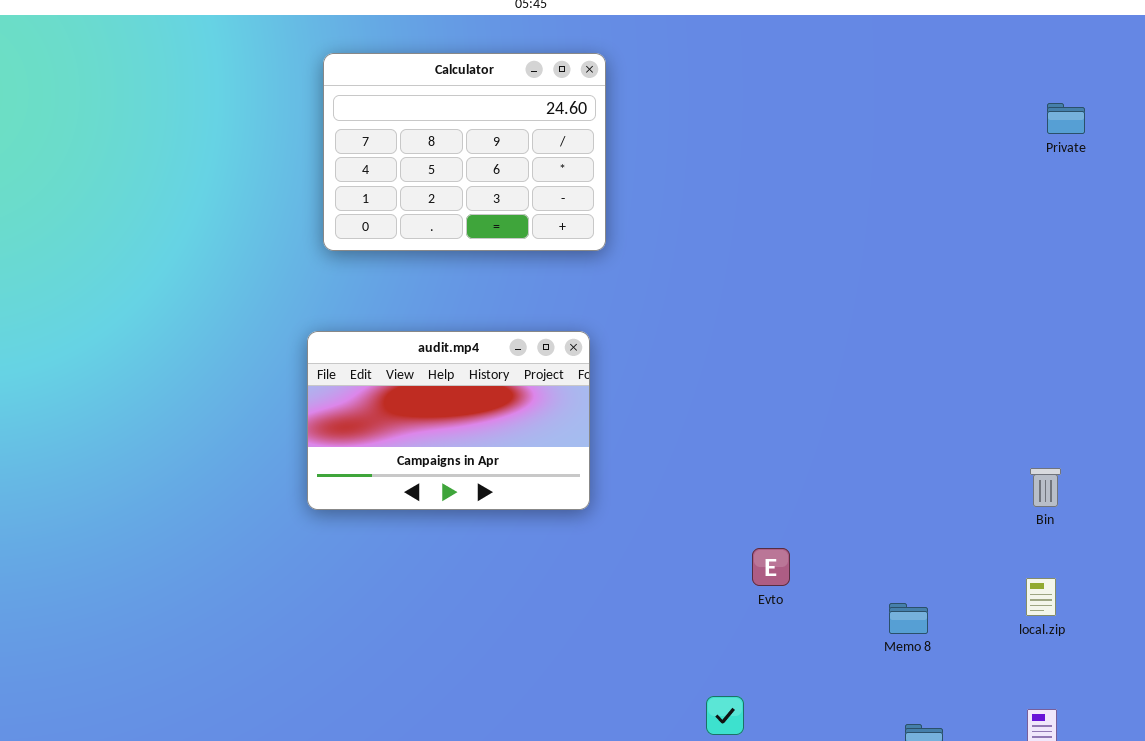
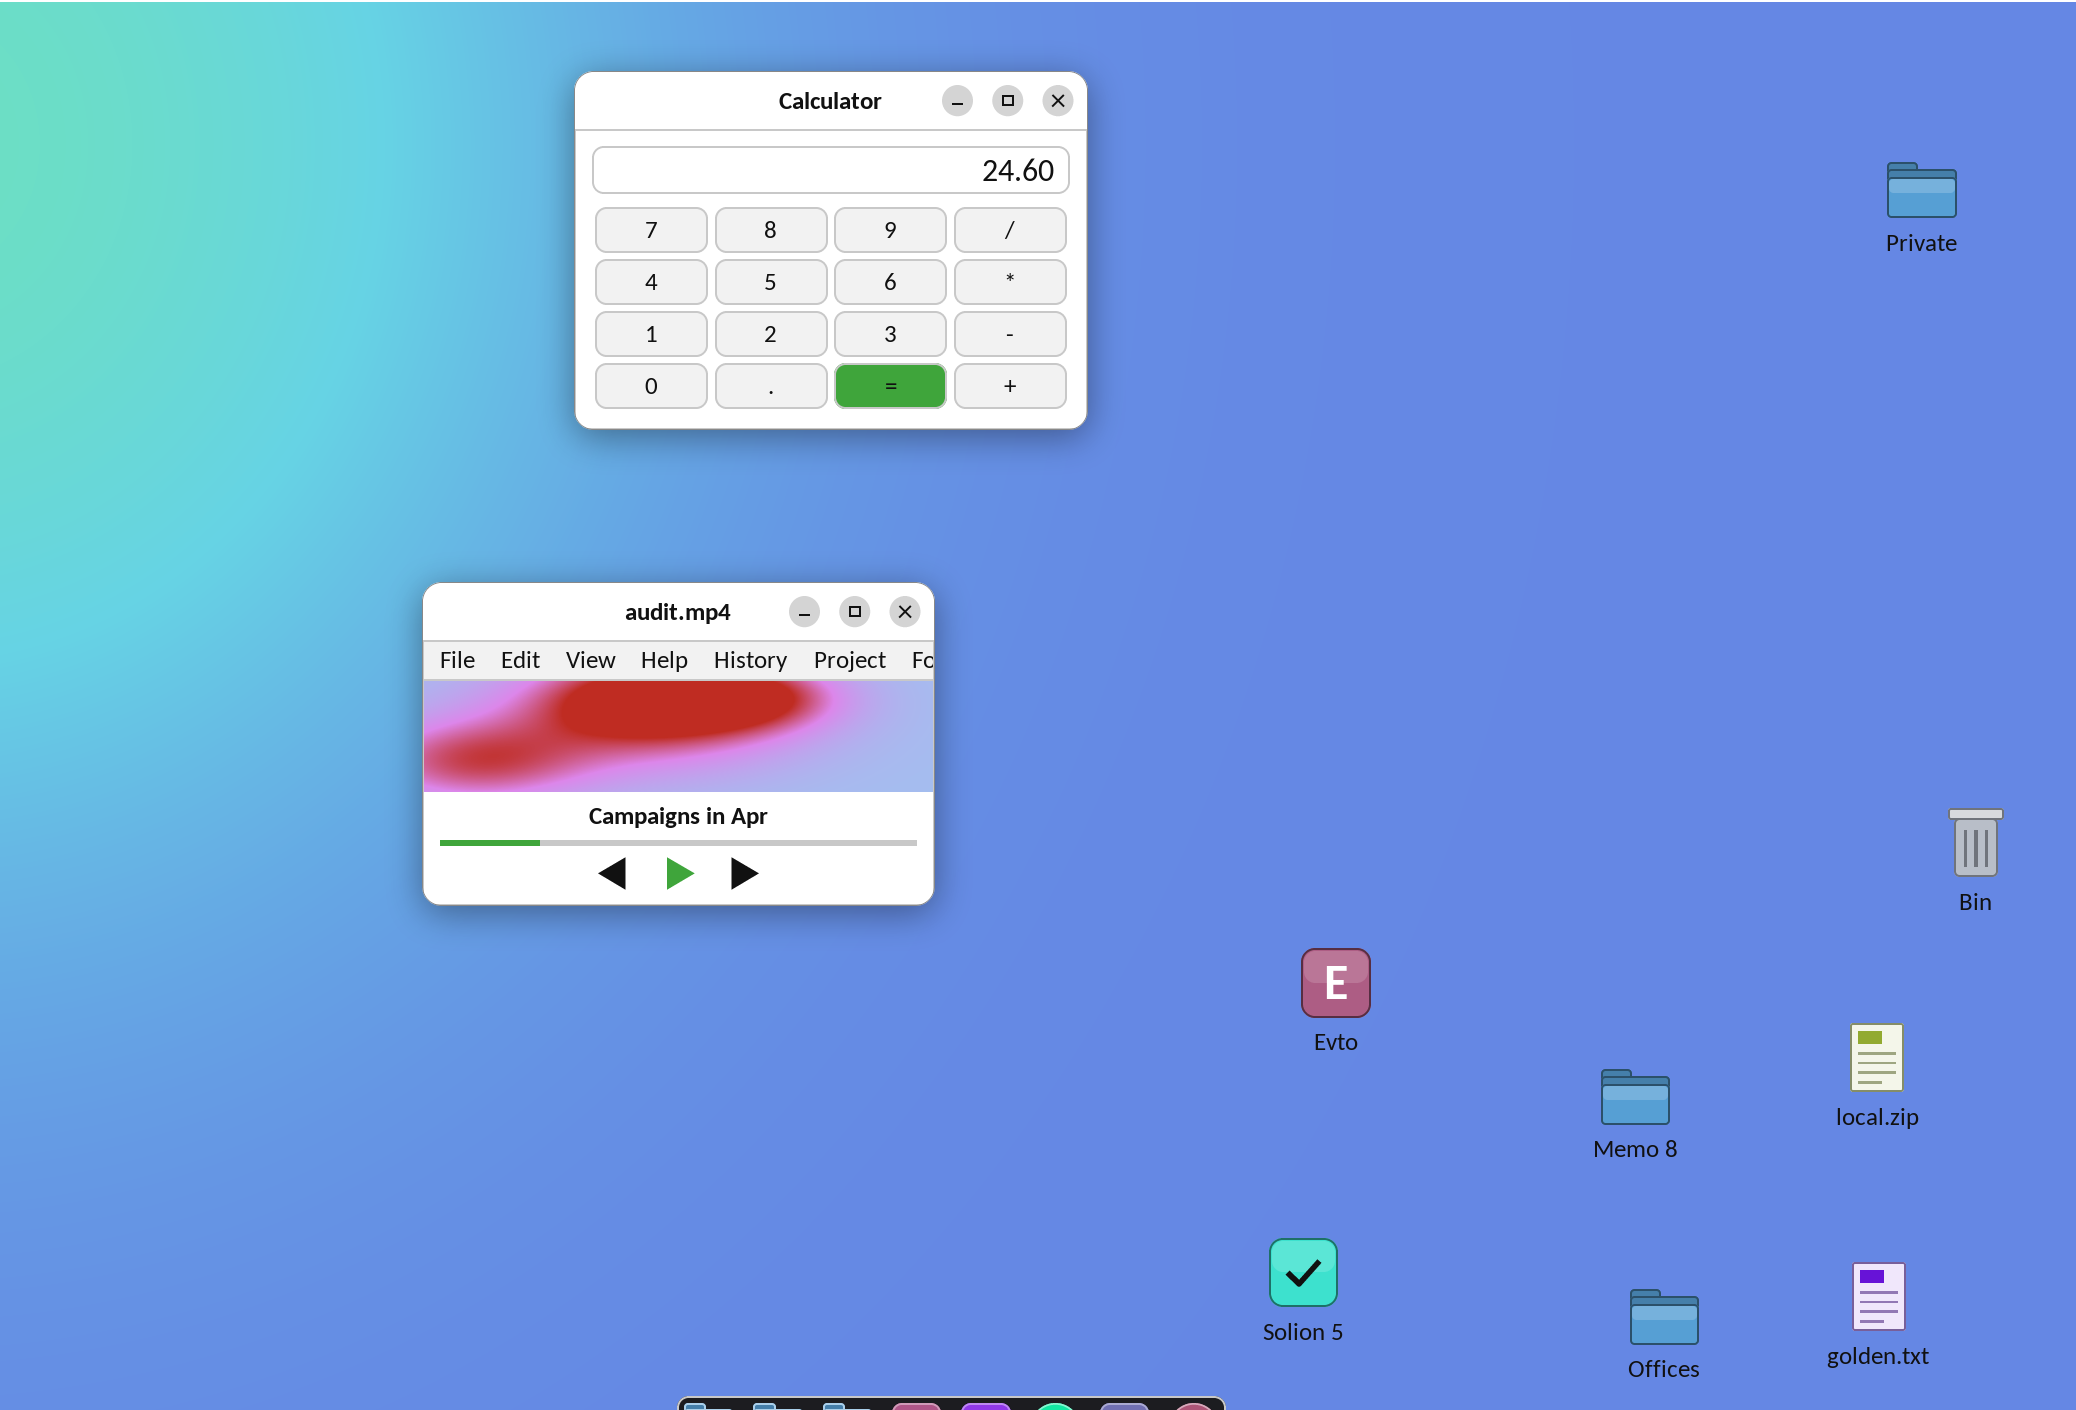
audit.mp4: [307,331,590,510] -> [422,582,935,906], moved
Bin: [1030,468,1061,507] -> [1948,808,2004,877], moved
Evto: [752,548,790,586] -> [1301,948,1371,1018], moved

